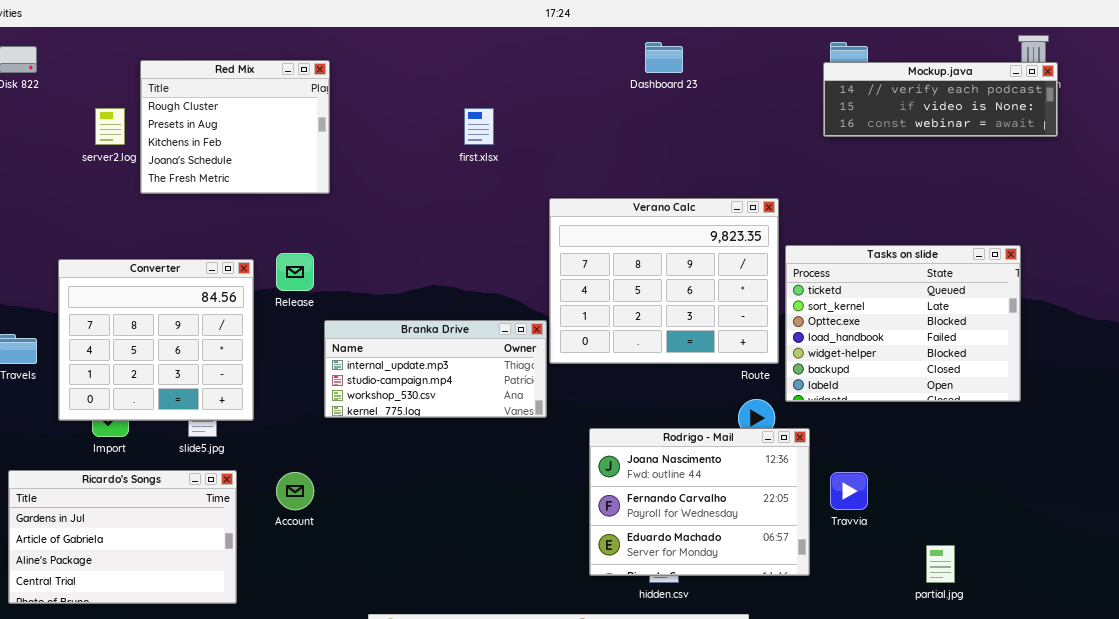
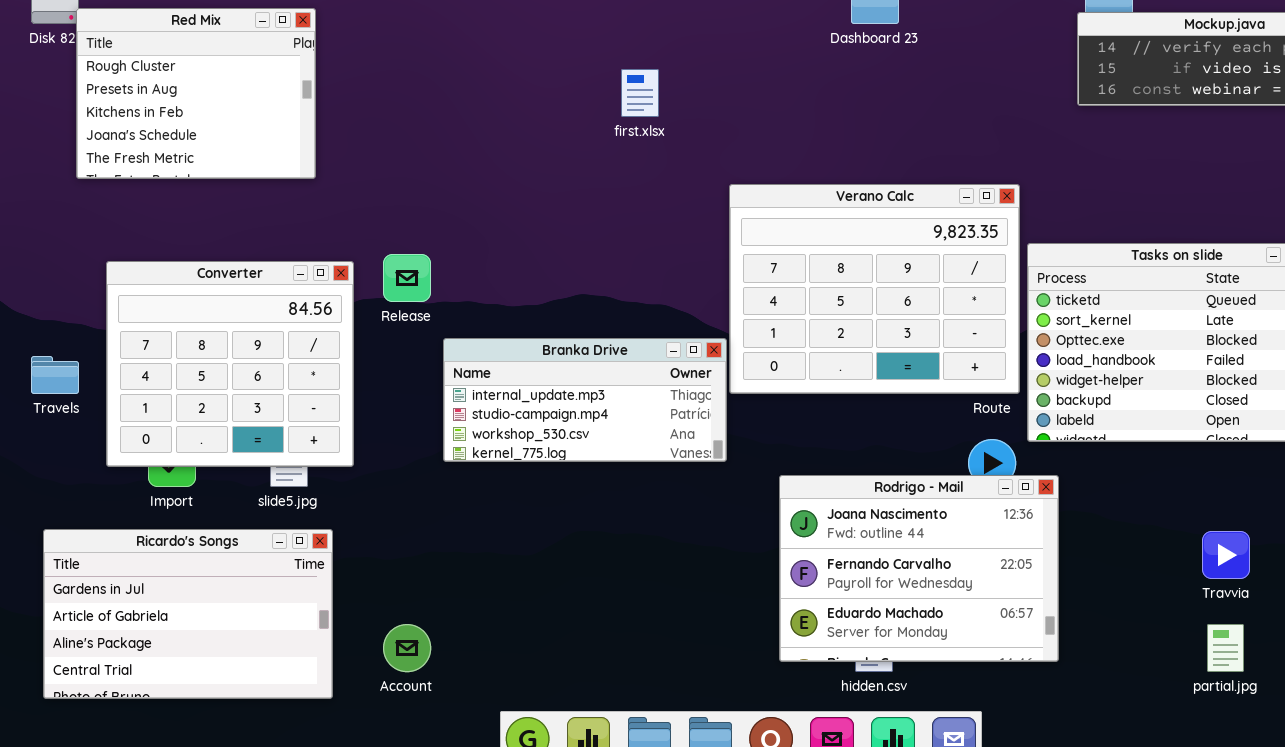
Red Mix: [140,60,330,194] -> [76,8,316,179], moved
Account: [276,472,314,510] -> [383,624,431,672], moved
Travvia: [830,472,868,510] -> [1202,531,1250,579], moved

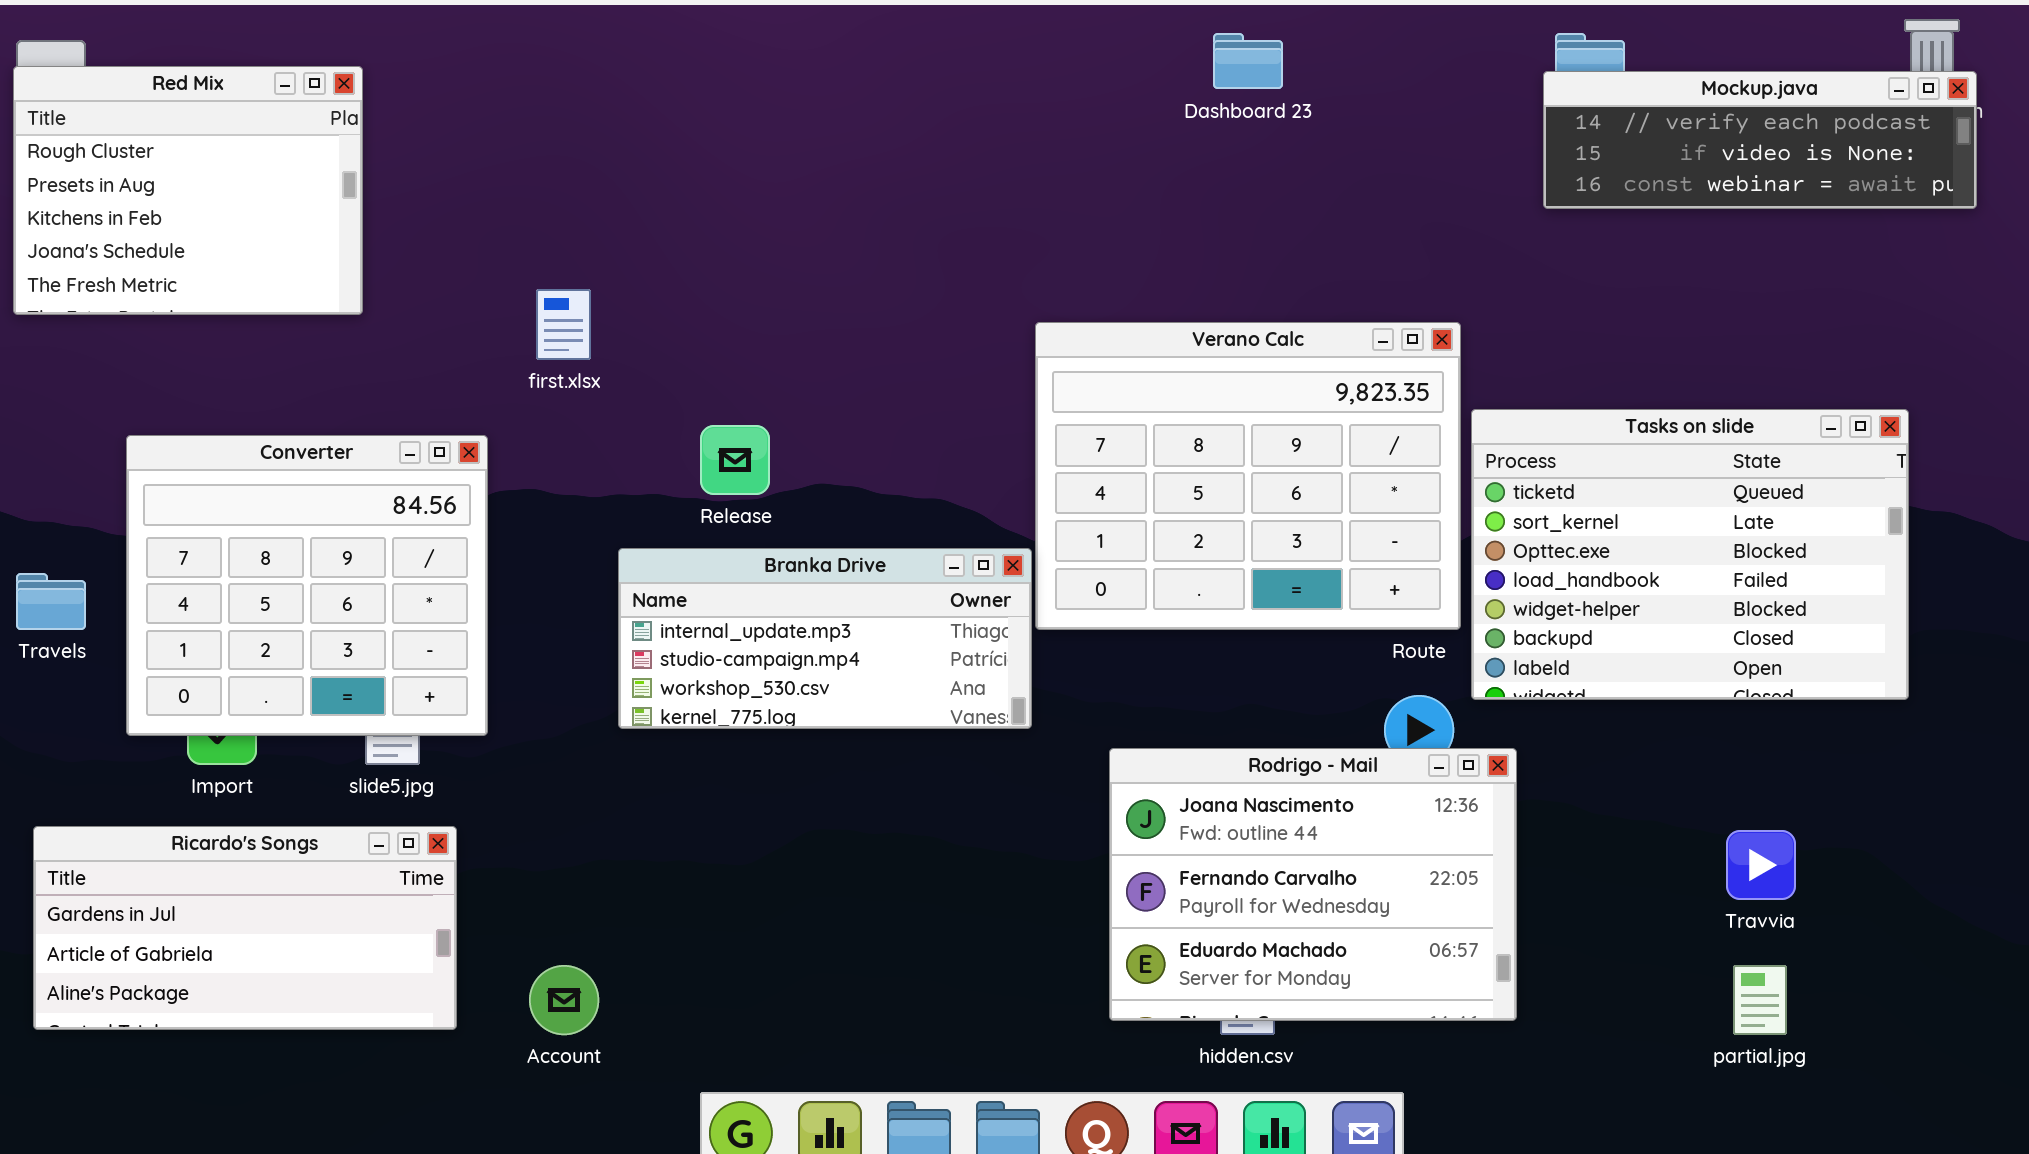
Red Mix: [76,8,316,179] -> [13,66,363,315], moved
first.xlsx: [621,69,659,117] -> [536,289,591,360], moved
Release: [383,254,431,302] -> [700,425,770,495], moved
Ricardo's Songs: [43,529,333,699] -> [33,826,457,1030], resized

